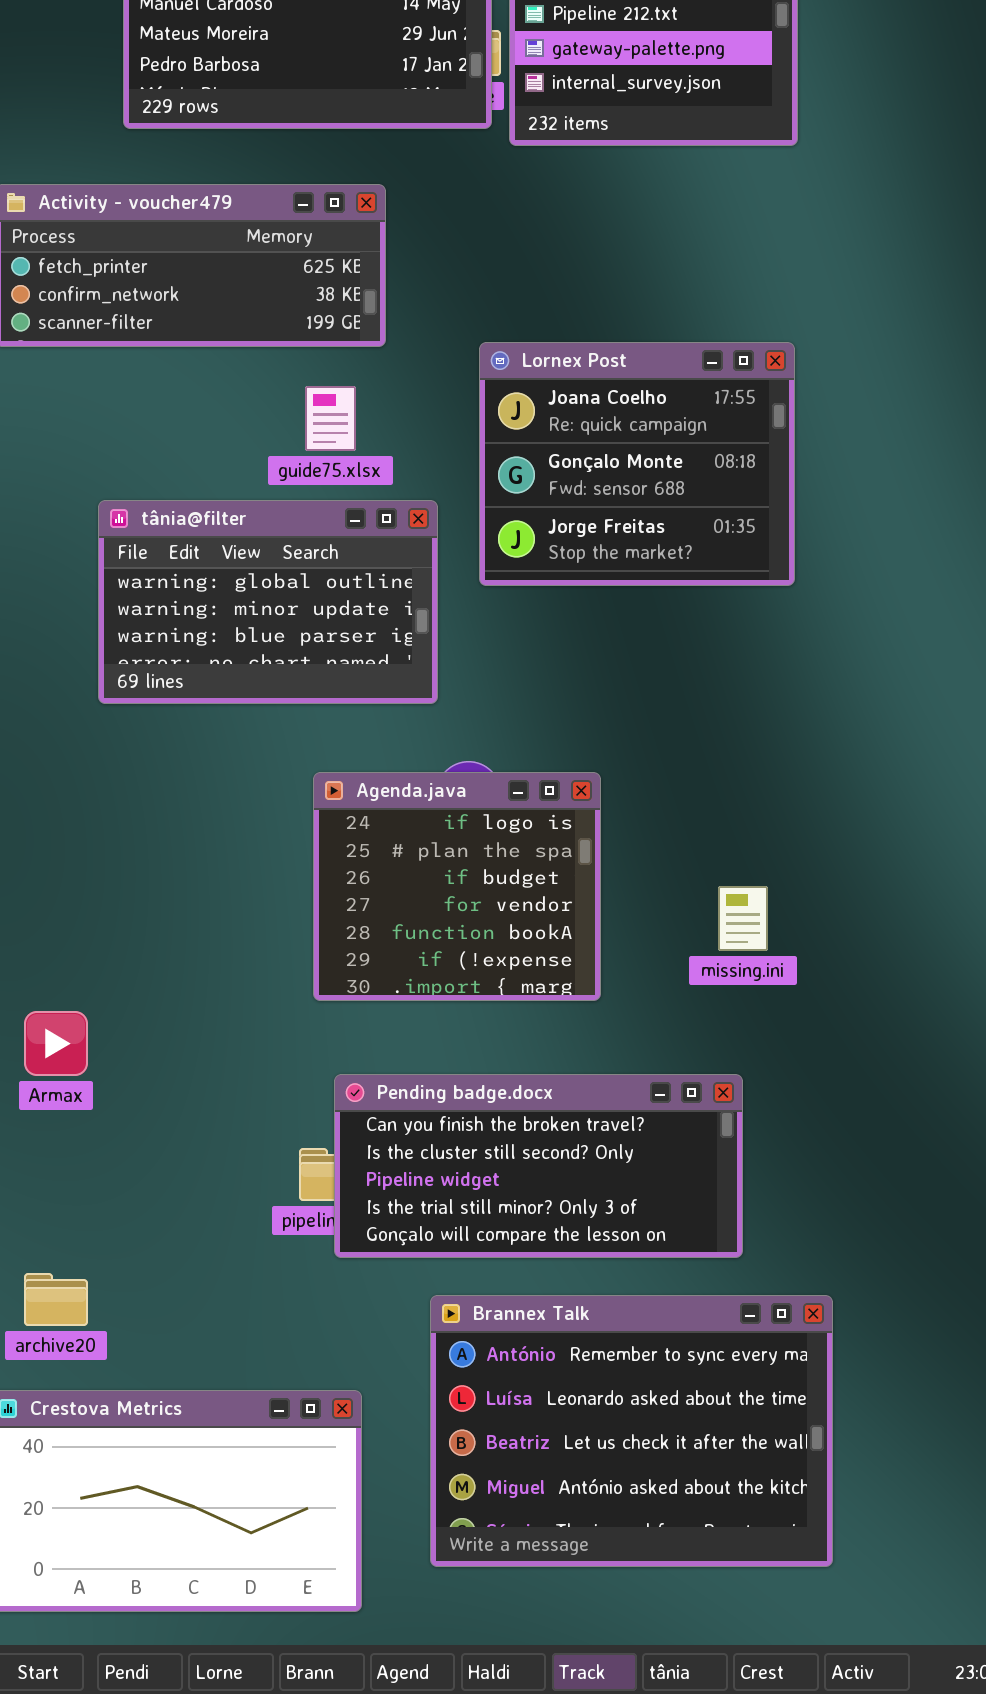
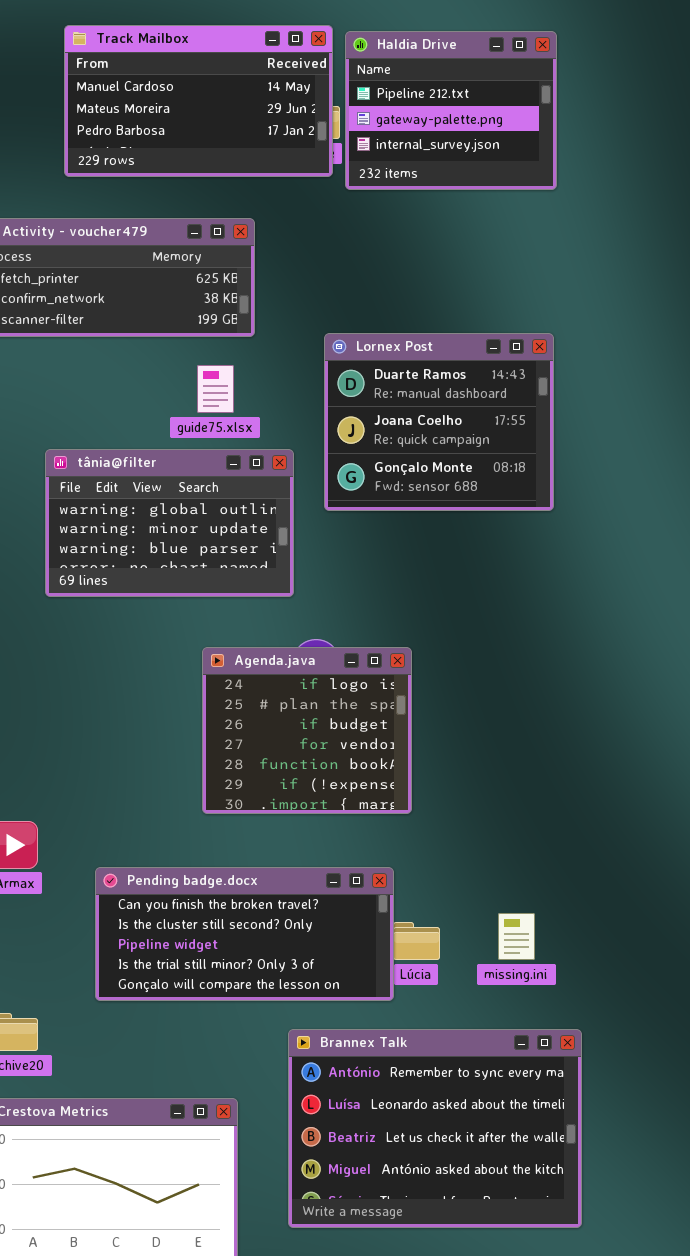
Lornex Post: [479,342,795,586] -> [324,333,554,511], scrolled up 1 row
missing.ini: [718,886,768,951] -> [498,913,535,960], moved
Pending badge.docx: [334,1074,743,1258] -> [95,867,394,1001], moved

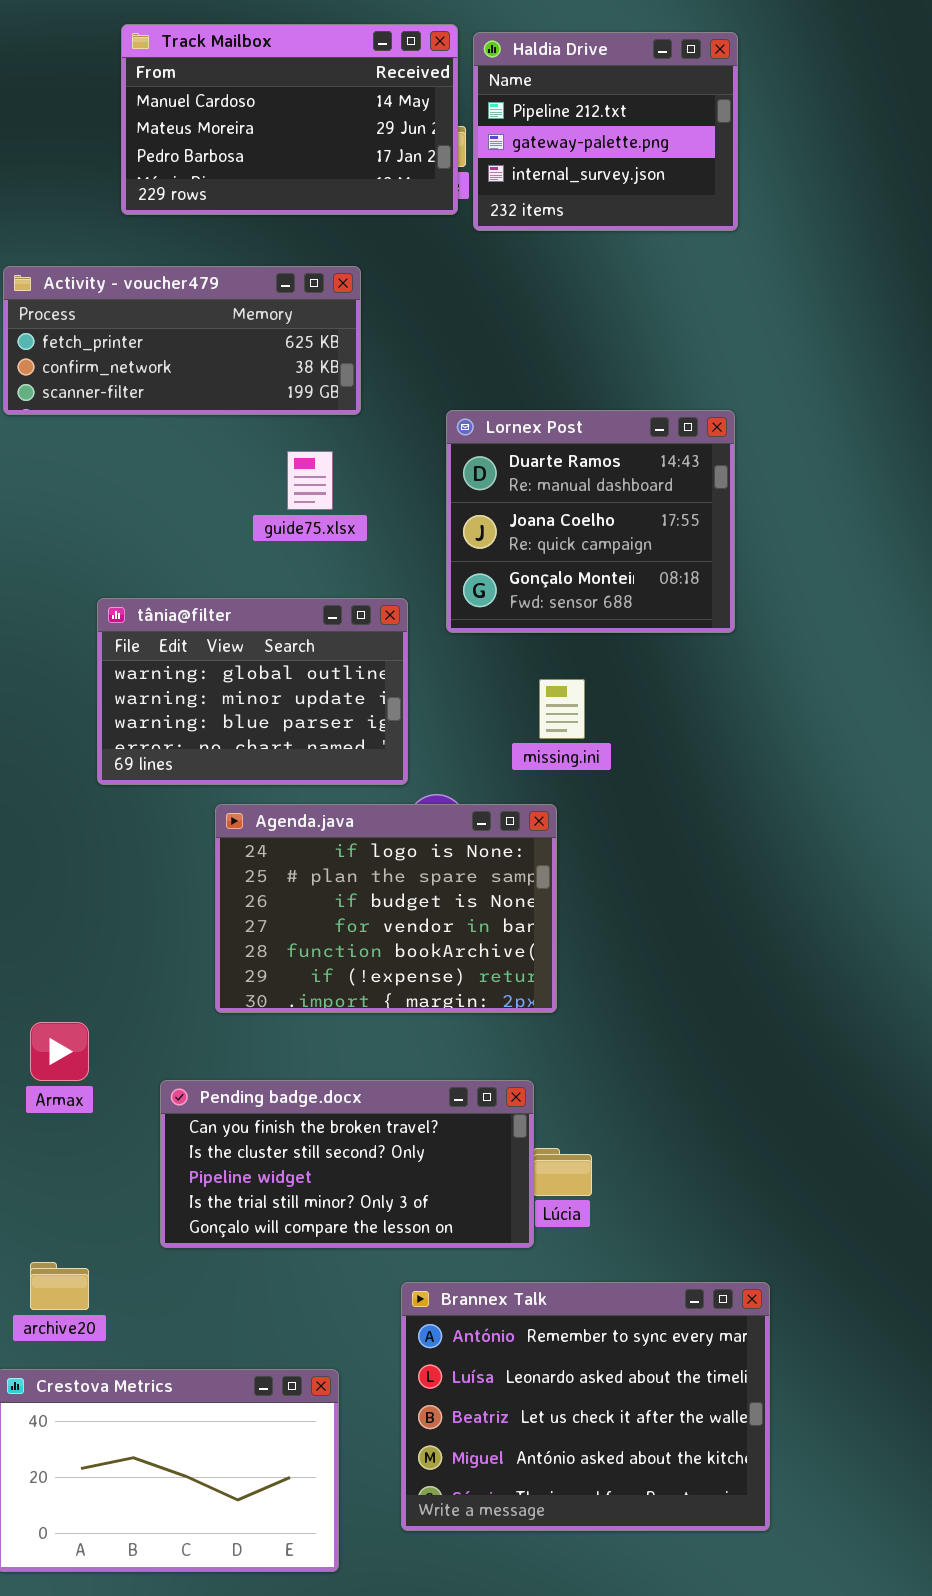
tânia@filter: [45,449,294,597] -> [97,598,408,785], moved
Agenda.java: [202,647,412,814] -> [215,804,557,1013], resized
missing.ini: [498,913,535,960] -> [539,679,585,739], moved

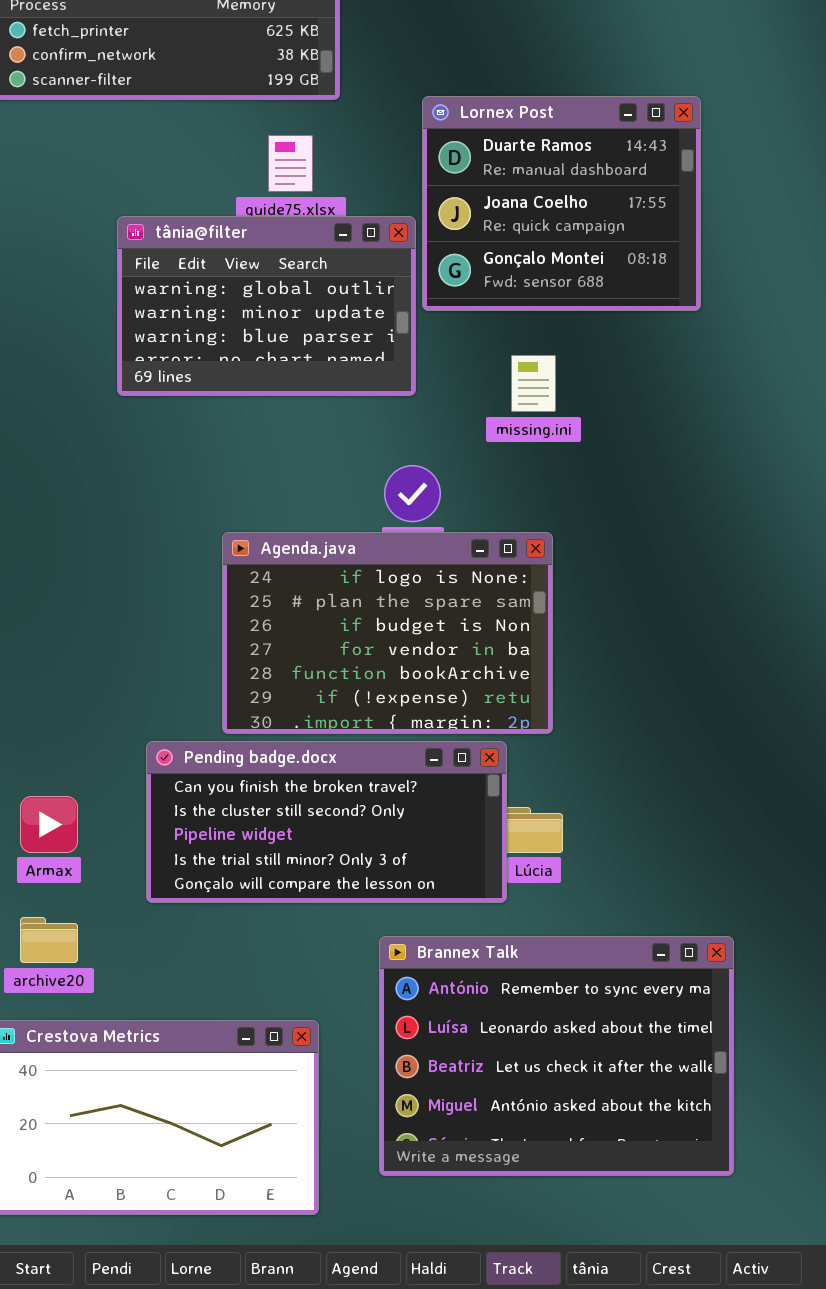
tânia@filter: [97,598,408,785] -> [117,216,416,396], moved
Agenda.java: [215,804,557,1013] -> [222,532,553,734], moved
Armax: [30,1022,89,1081] -> [20,796,78,853], moved

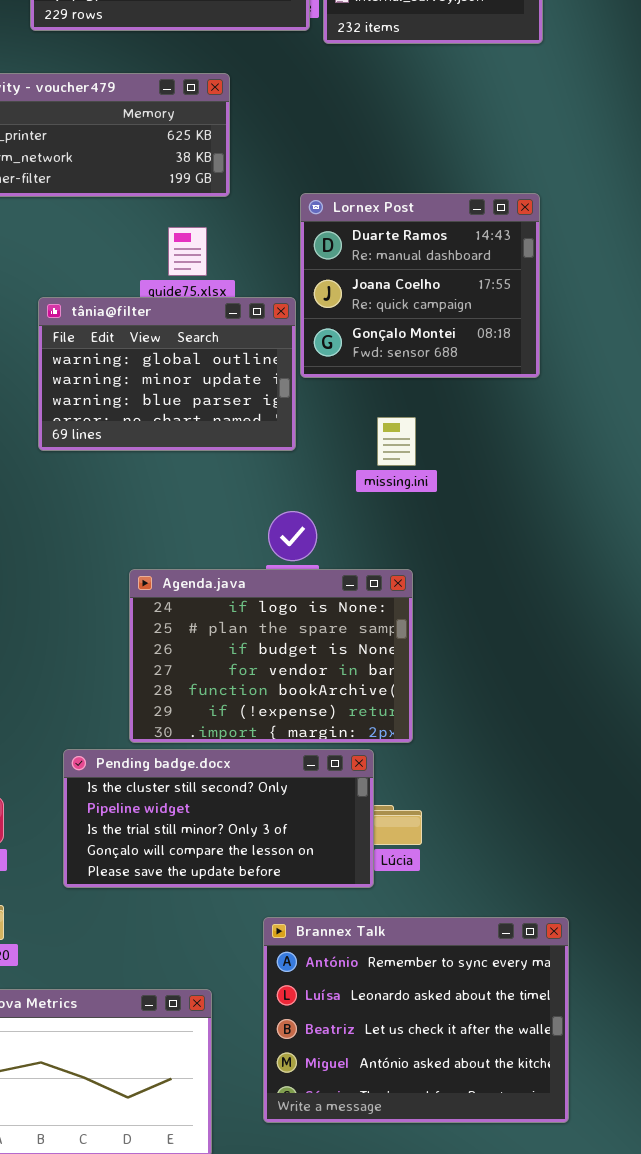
Pending badge.docx: [146,741,507,903] -> [63,749,374,888], scrolled down 1 row

